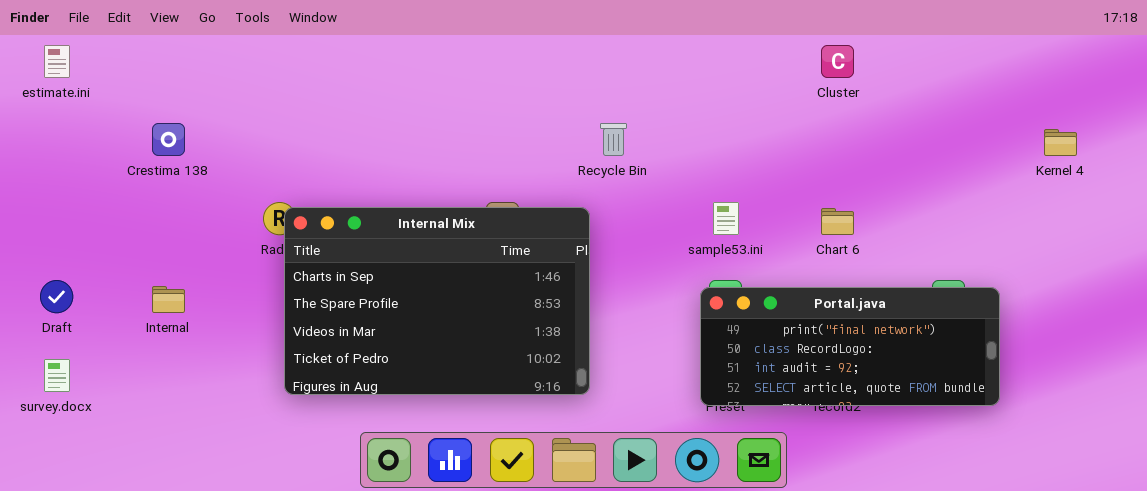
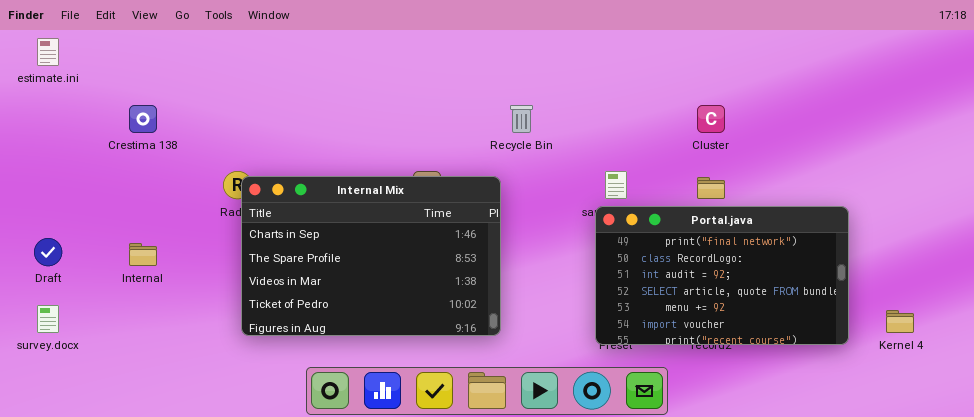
Cluster: [821,45,854,78] -> [697,105,725,133], moved
Kernel 4: [1044,129,1077,156] -> [886,310,914,333], moved
Portal.java: [700,287,1000,406] -> [595,206,849,345], resized

